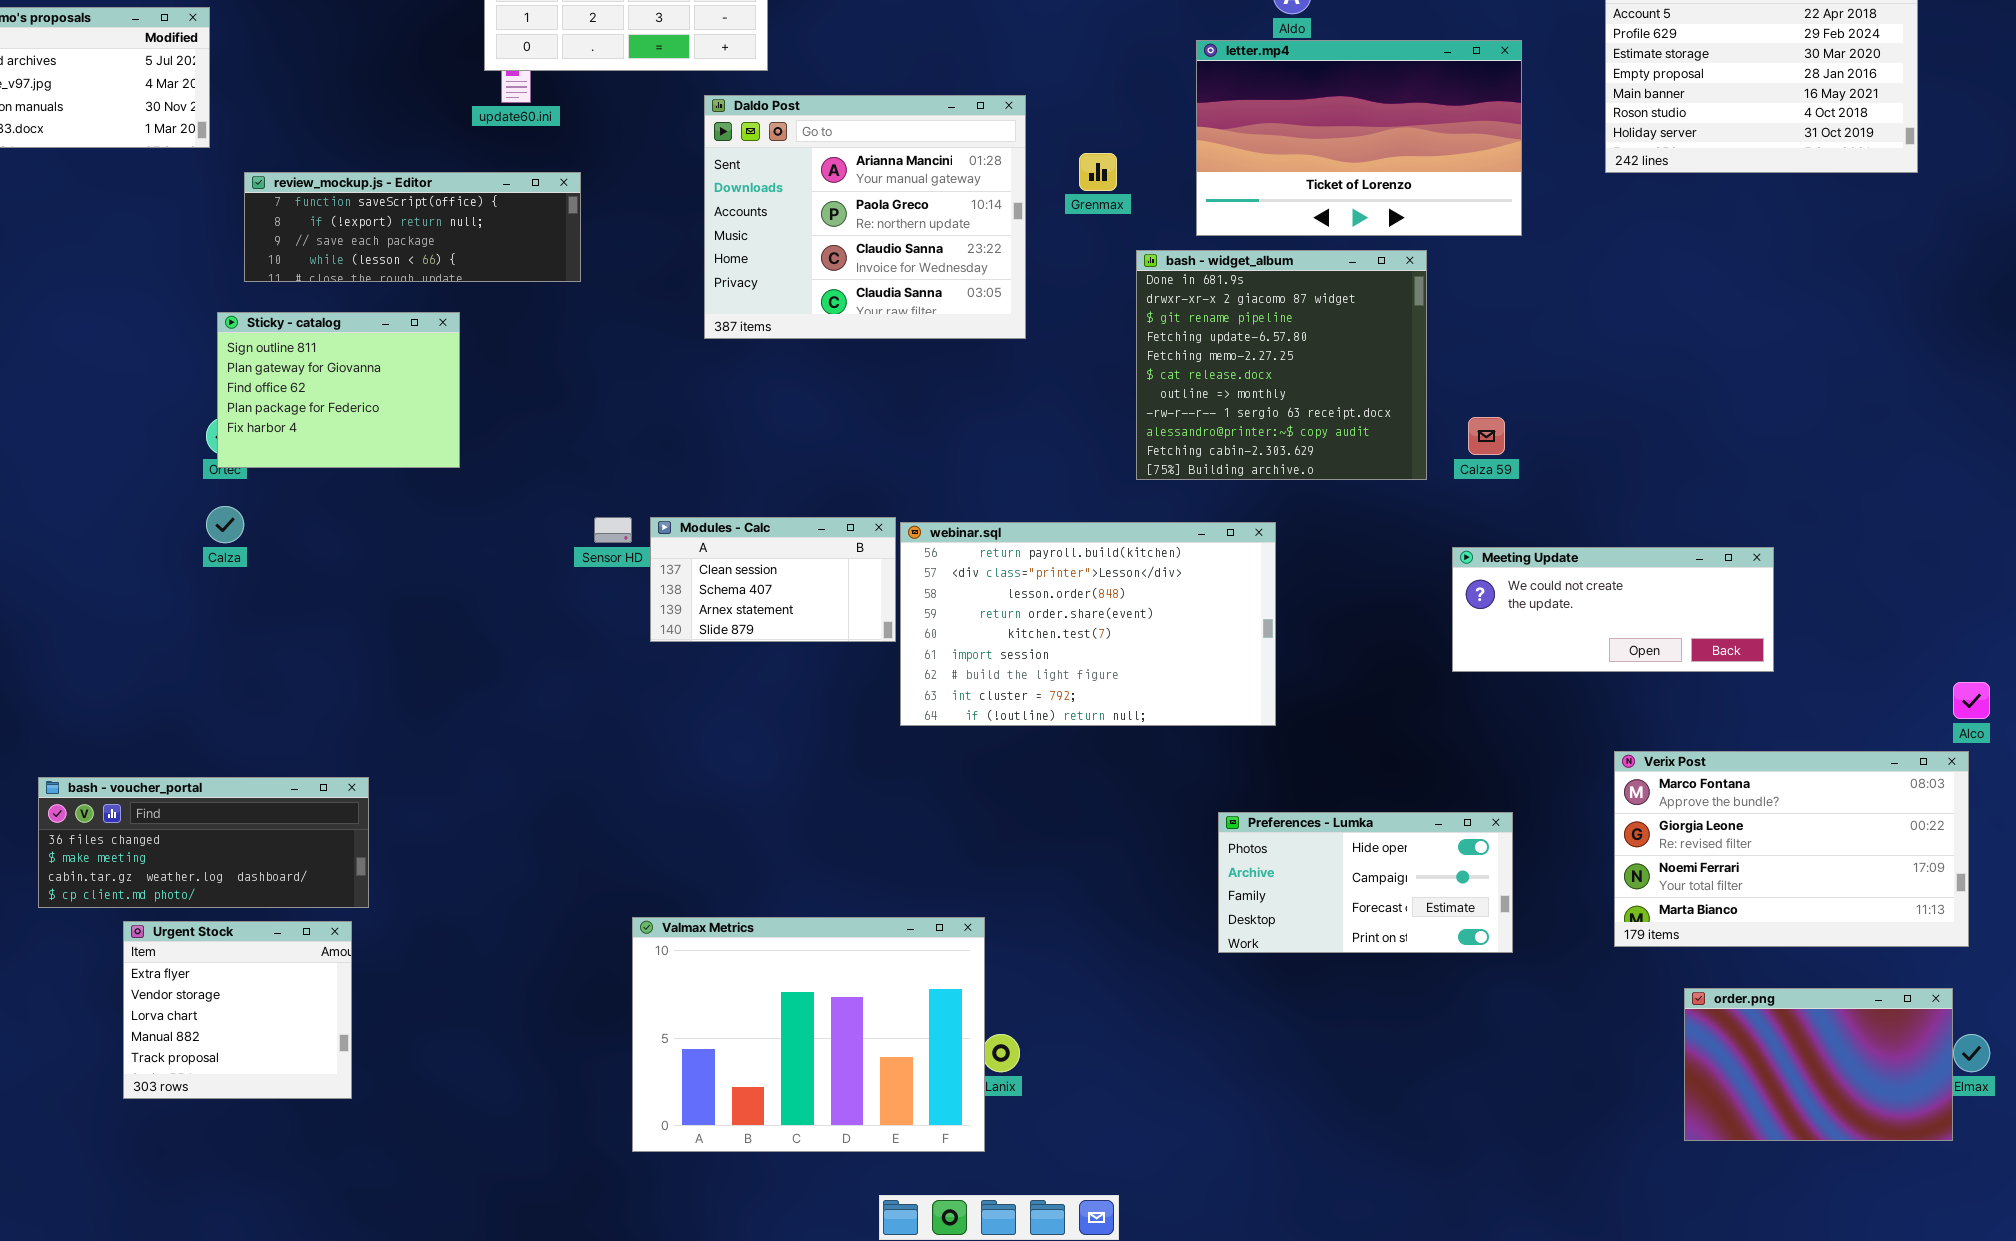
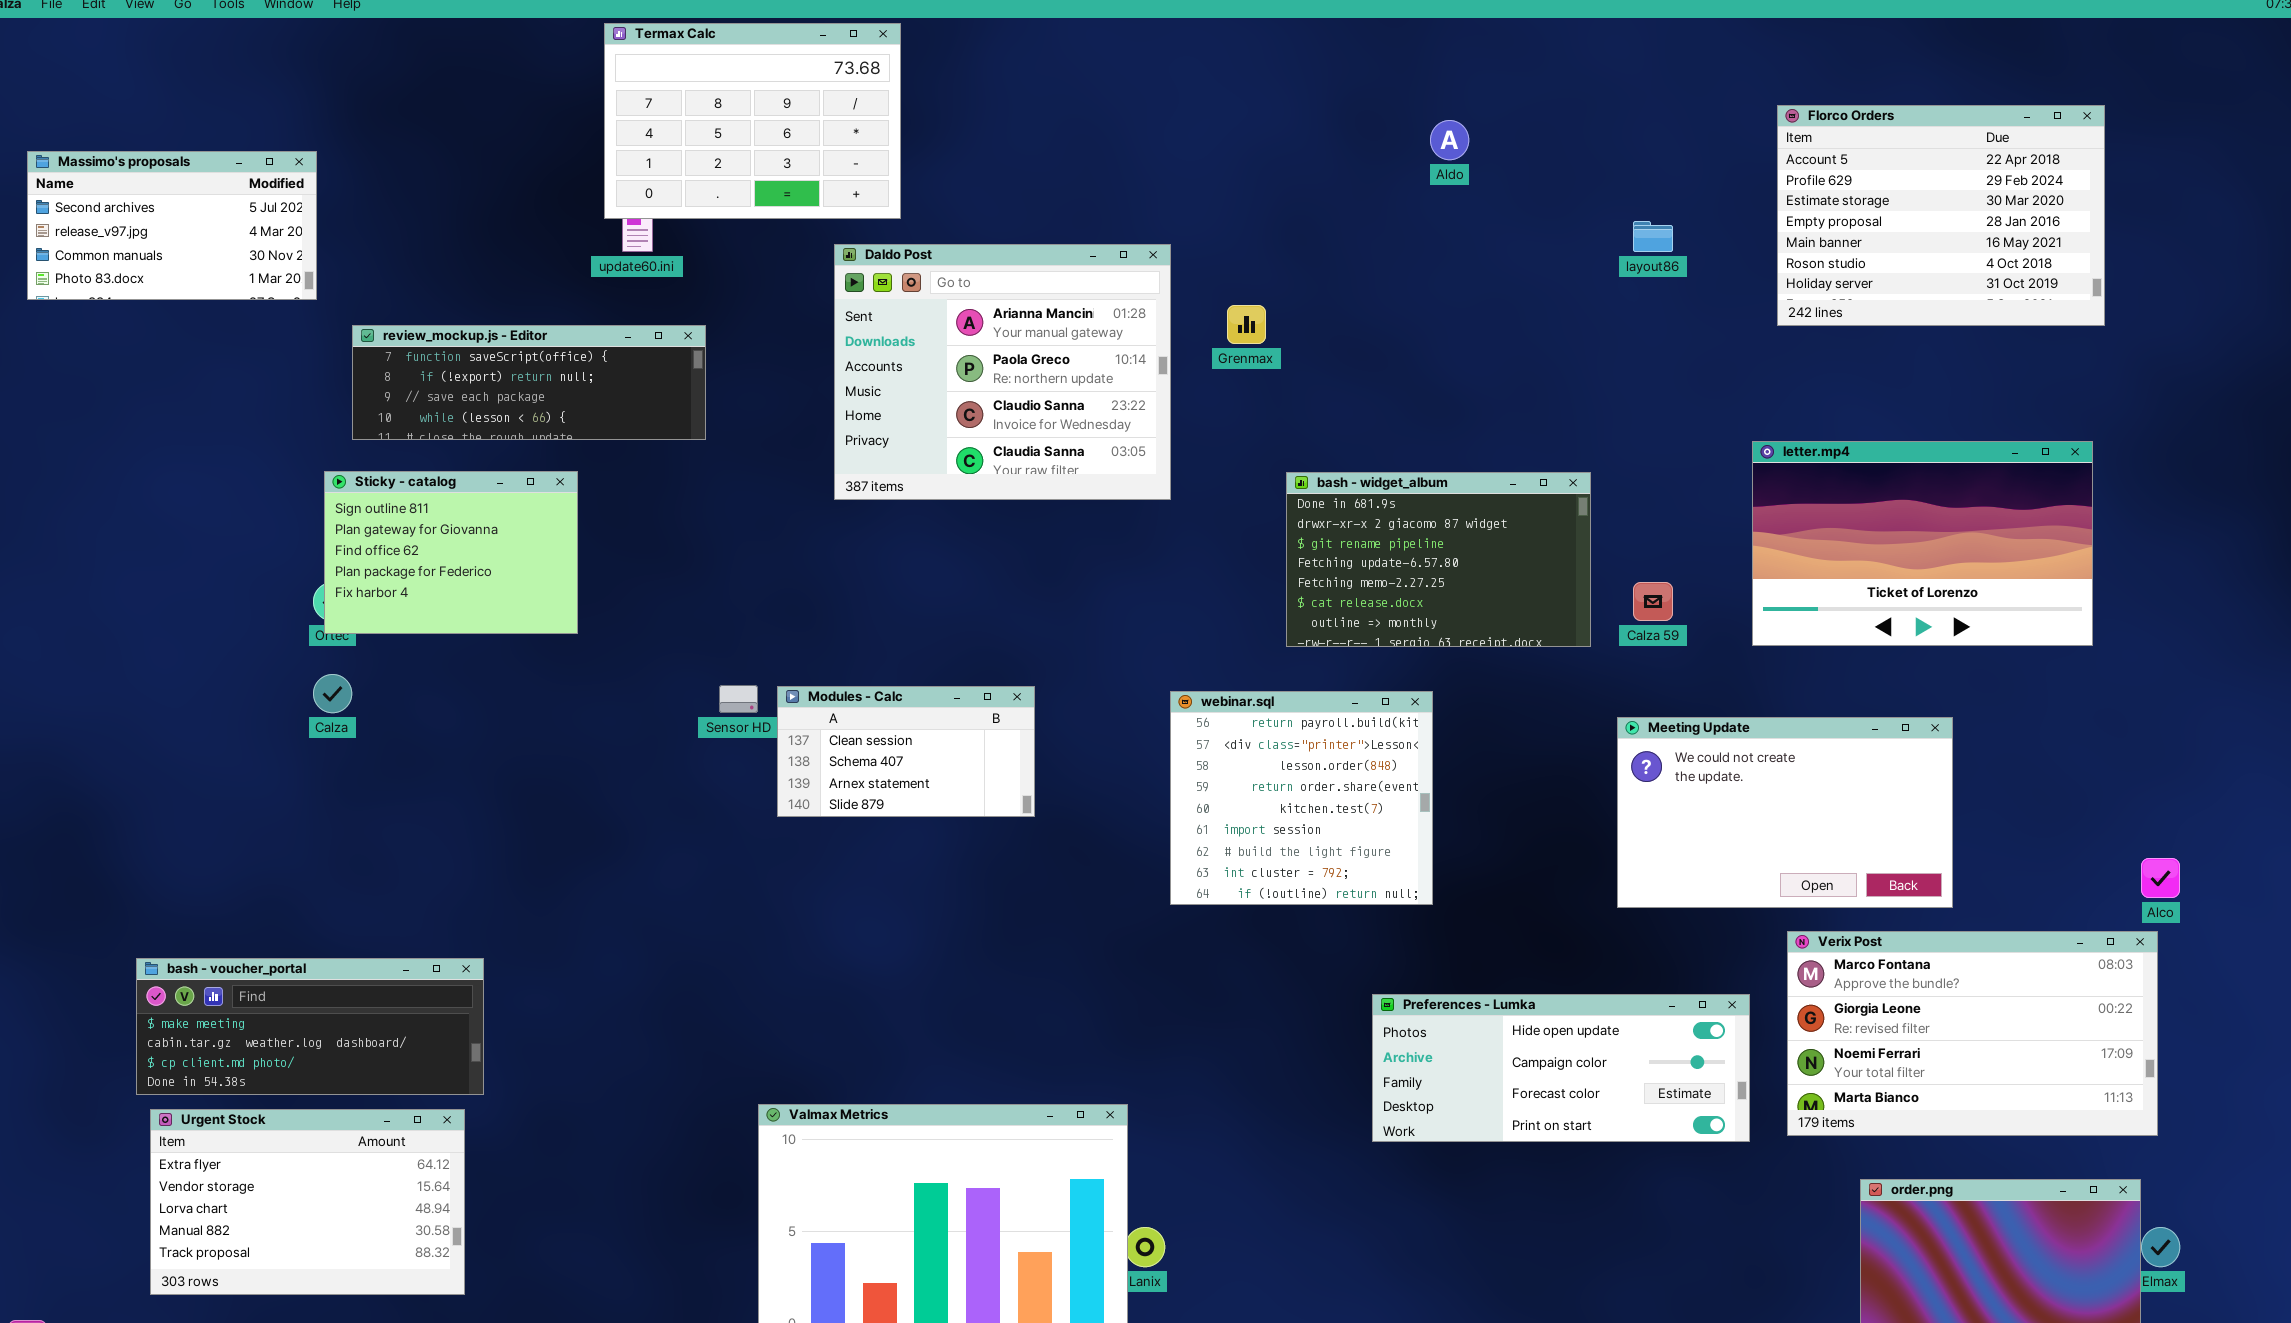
letter.mp4: [1196,40,1522,236] -> [1752,441,2093,646], moved
bash - widget_album: [1136,250,1427,480] -> [1286,472,1591,647], resized
webinar.sql: [900,522,1276,726] -> [1170,691,1433,905], resized
Meeting Update: [1452,547,1774,672] -> [1617,717,1953,908], resized
bash - voucher_portal: [38,777,369,908] -> [136,958,484,1095], scrolled down 1 row
Preferences - Lumka: [1218,812,1513,953] -> [1372,994,1750,1142], resized
Urgent Stock: [123,921,352,1099] -> [150,1109,465,1295], resized

